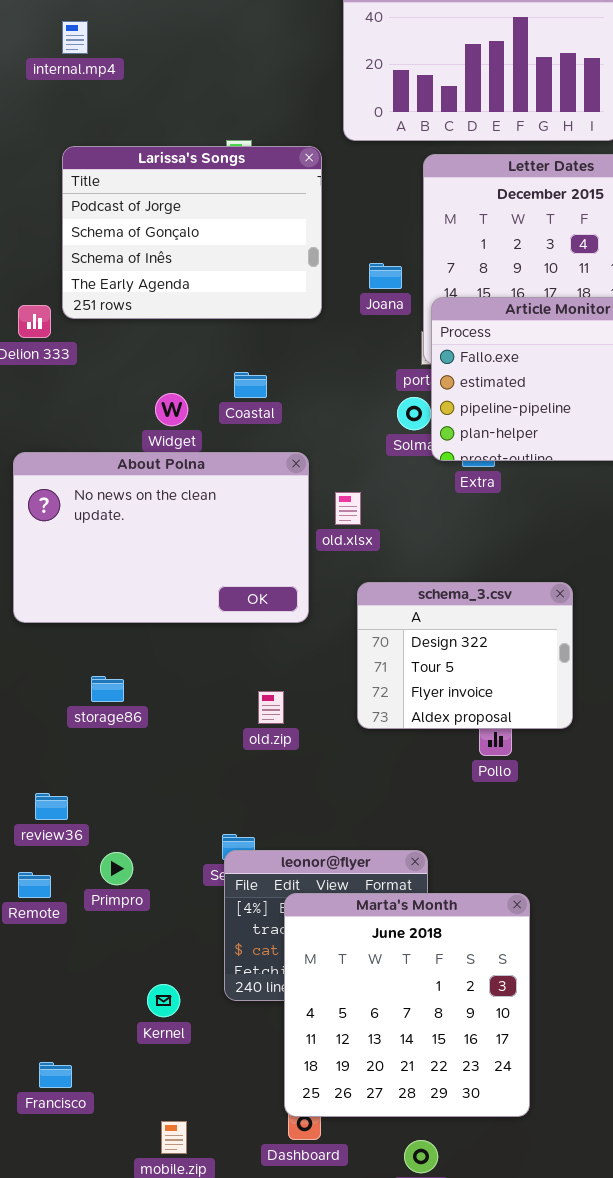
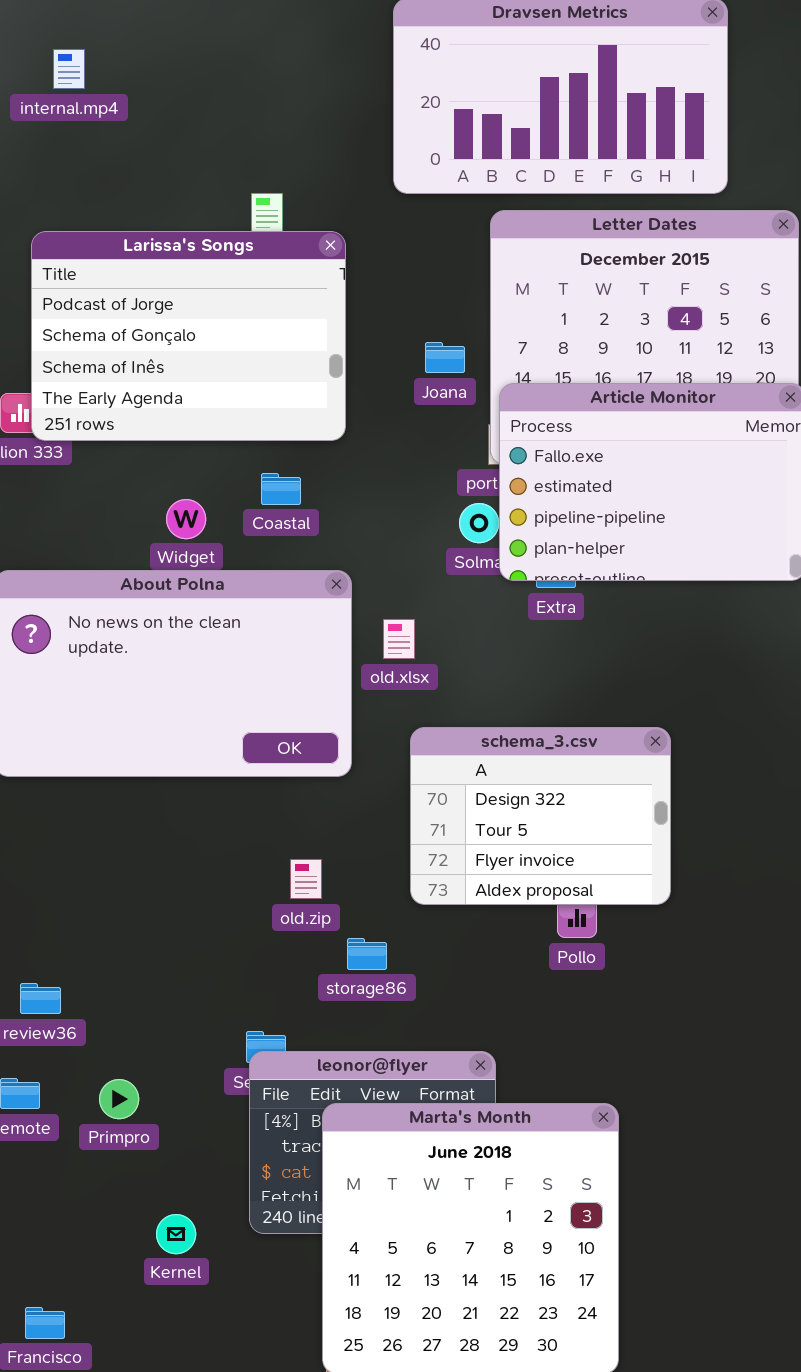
Larissa's Songs: [62,146,322,319] -> [31,231,346,441], moved
storage86: [91,676,124,702] -> [347,938,387,970], moved
Primpro: [100,852,133,885] -> [99,1079,139,1119], moved

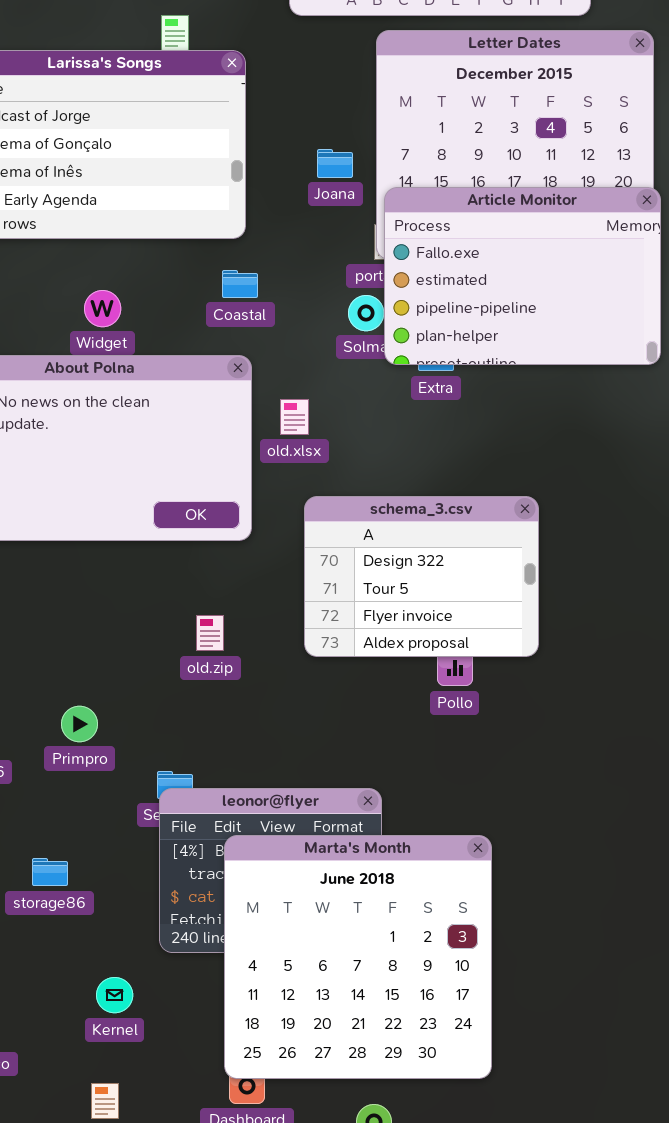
Coastal: [261,473,301,505] -> [222,270,258,298], moved
storage86: [347,938,387,970] -> [32,858,68,886], moved
Primpro: [99,1079,139,1119] -> [61,706,98,742], moved
Kernel: [156,1214,196,1254] -> [96,977,133,1013], moved

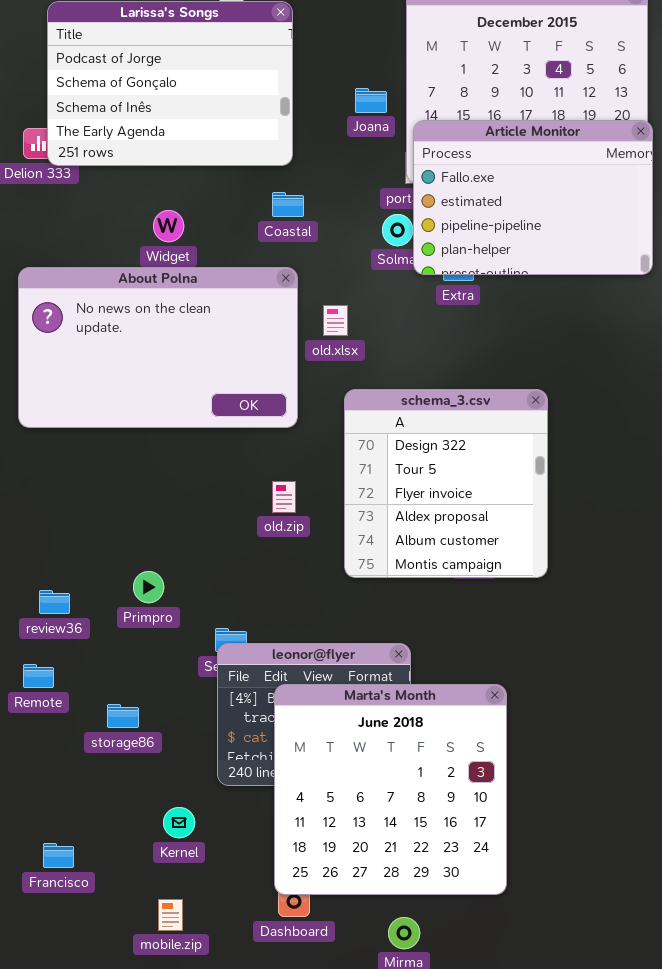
schema_3.csv: [304,496,539,657] -> [344,389,548,578], resized
old.zip: [196,615,224,651] -> [272,481,296,513], moved

